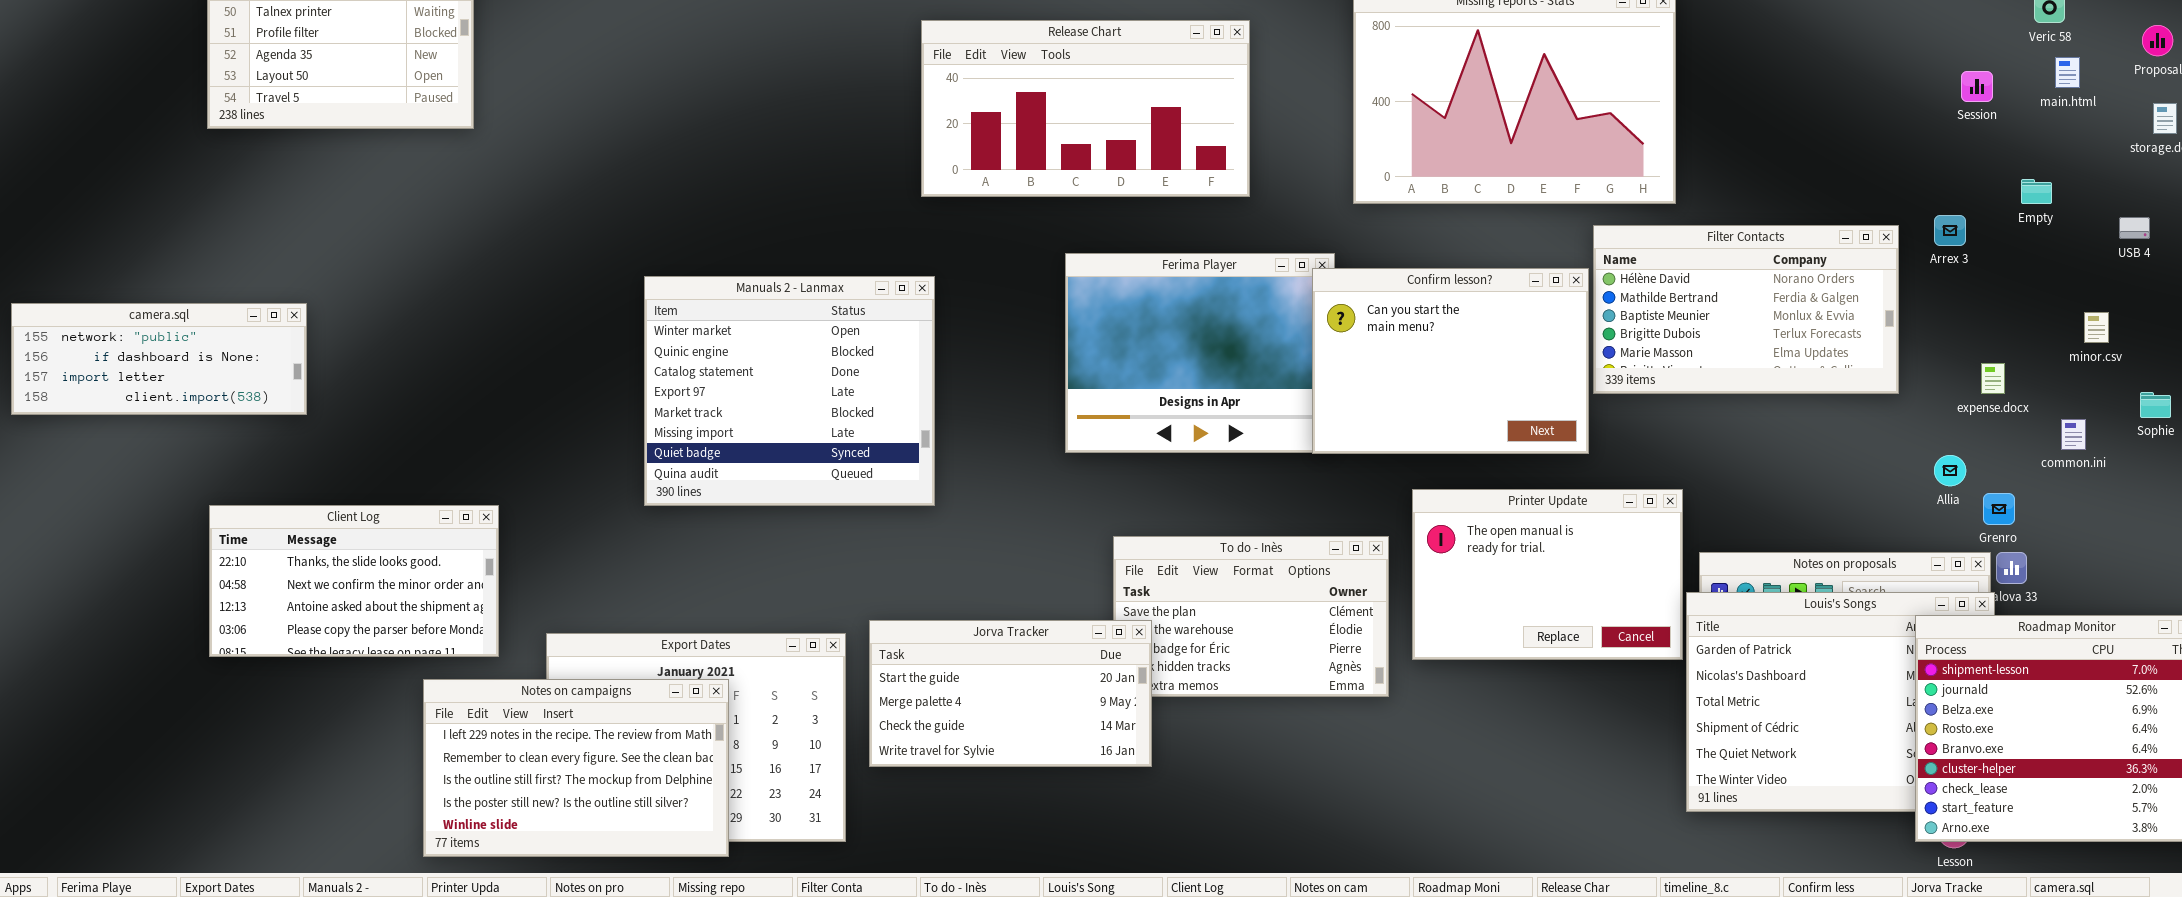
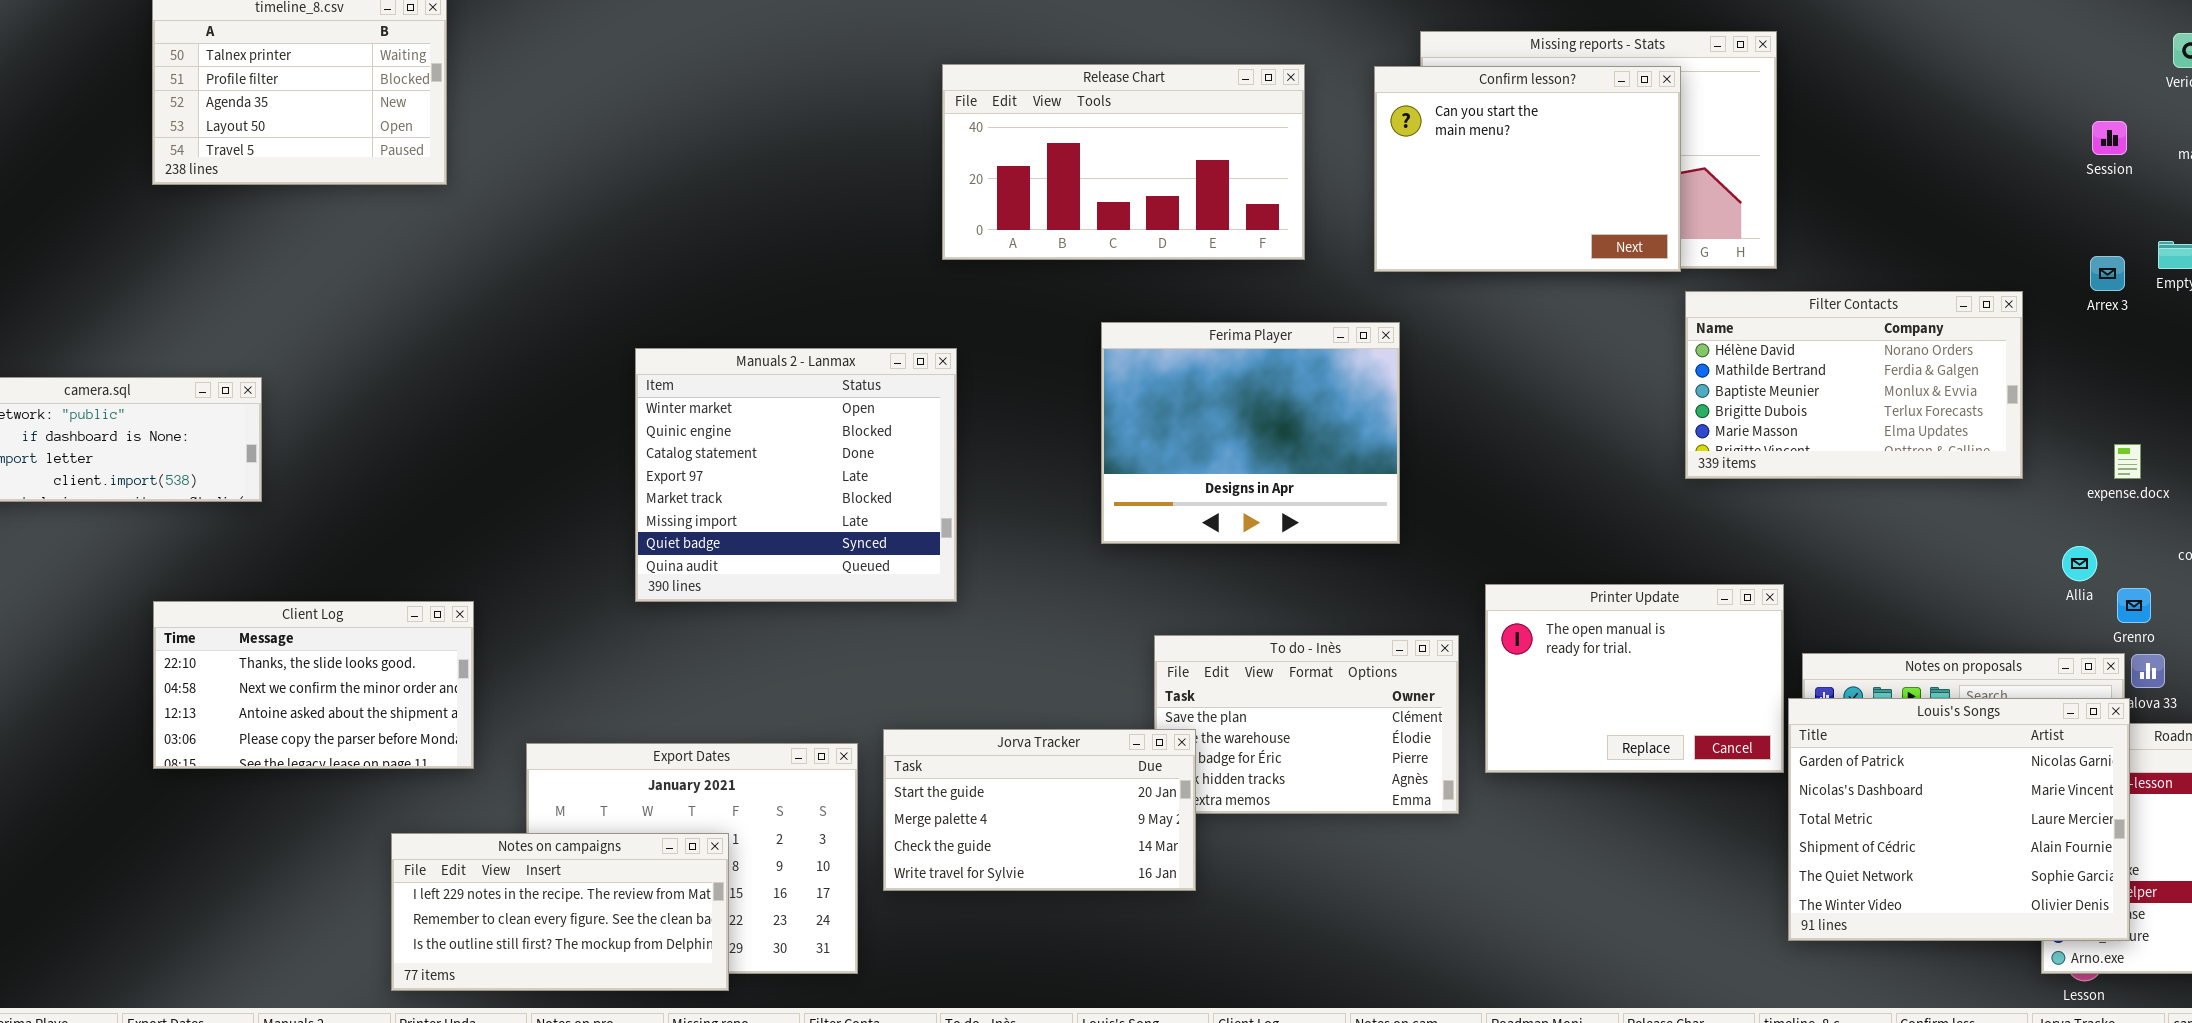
Arrex 3: [1934,215,1966,246] -> [2090,256,2125,291], moved
Confirm lesson?: [1312,268,1589,454] -> [1374,66,1681,272], moved
Louis's Songs: [1686,592,1995,812] -> [1788,698,2130,941], raised
Notes on campaigns: [423,679,729,857] -> [391,833,729,991], resized

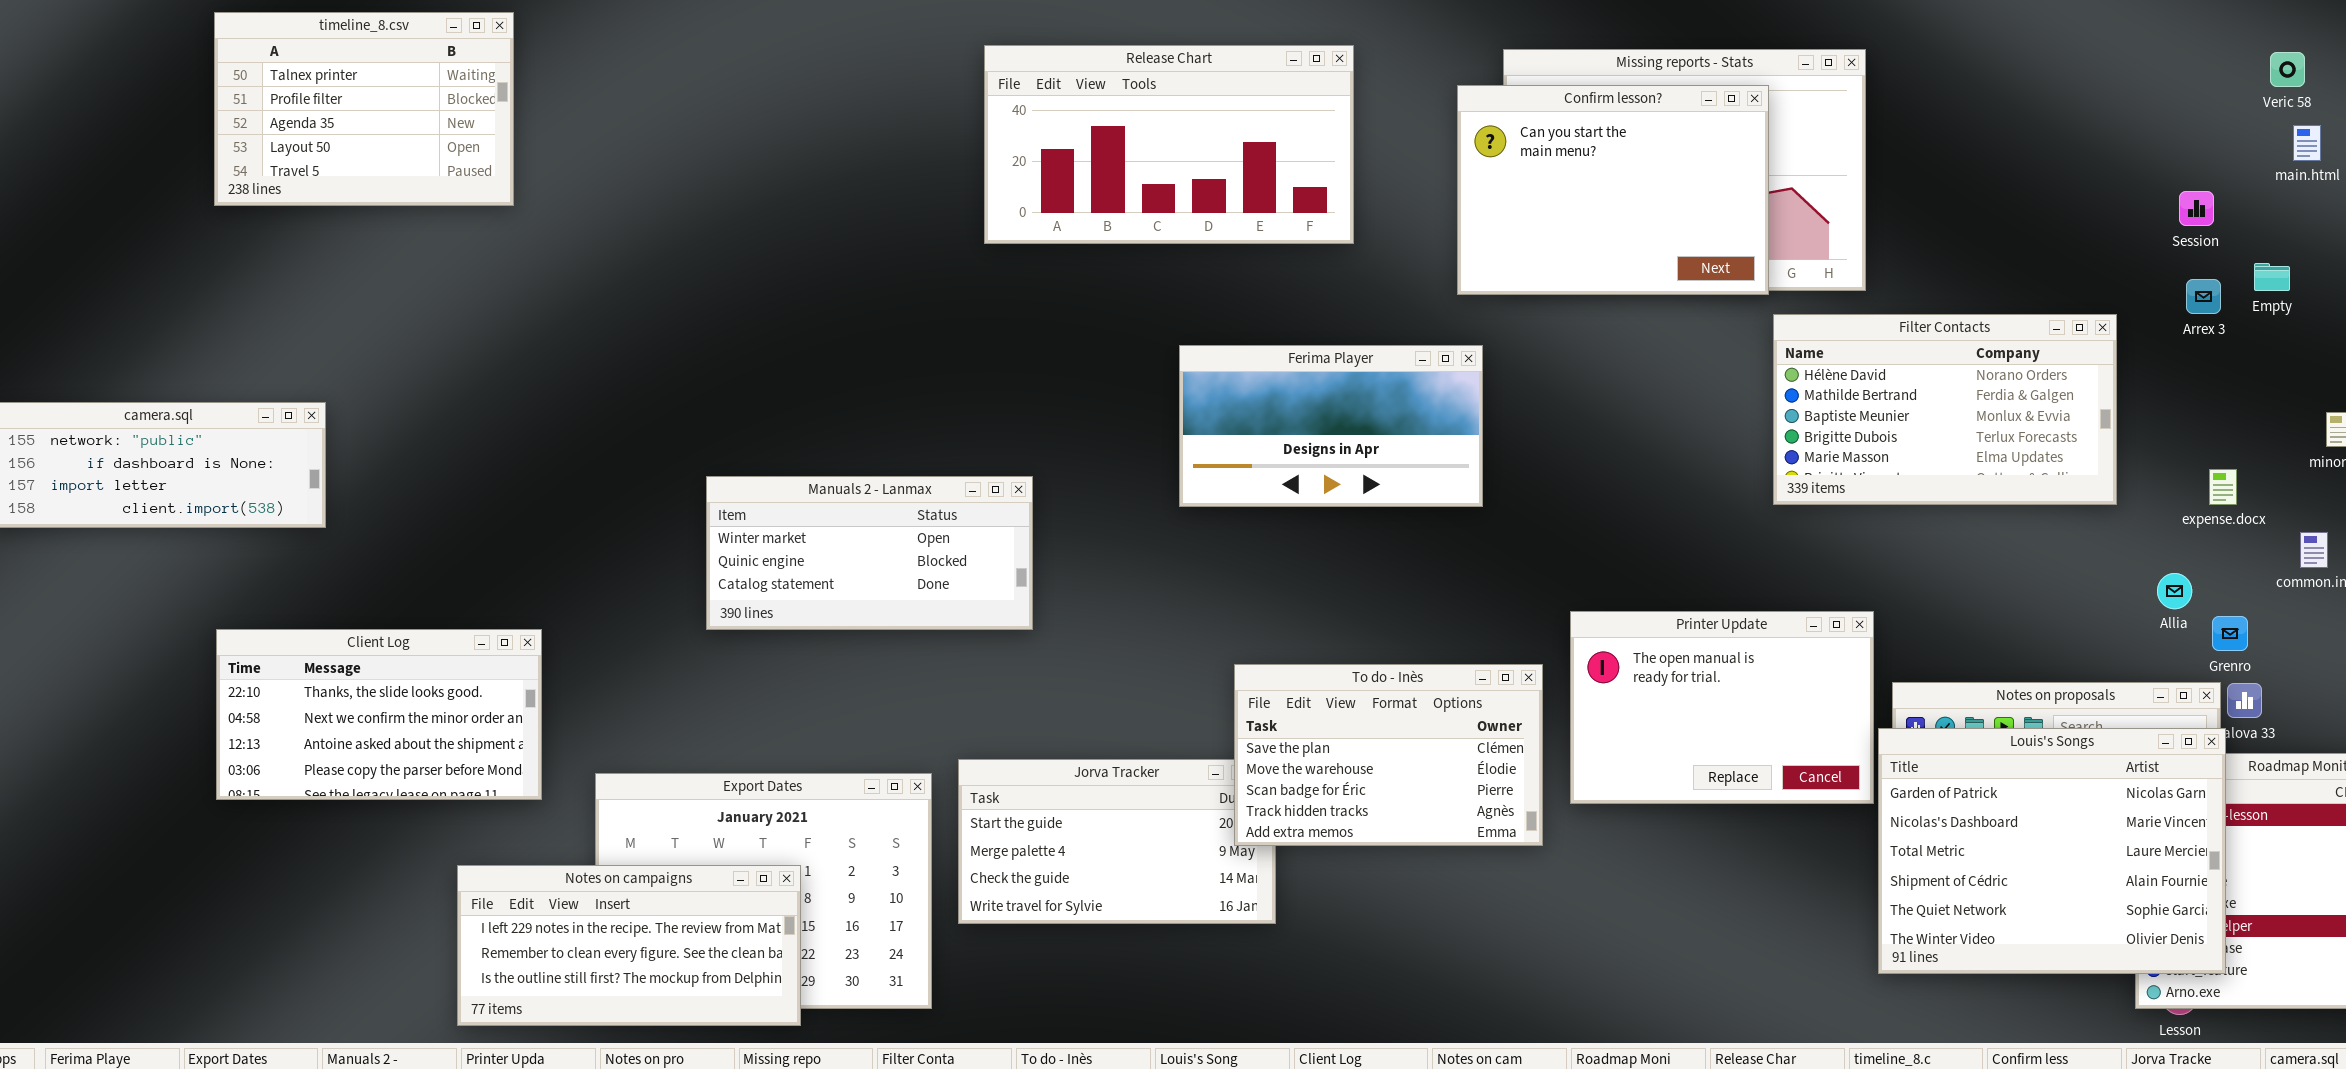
Release Chart: [942,64,1305,260] -> [984,45,1354,244], moved
Session: [2092,121,2127,155] -> [2179,191,2214,226], moved
Ferima Player: [1101,322,1400,544] -> [1179,345,1483,507], resized
Manuals 2 - Lanmax: [635,348,957,602] -> [706,476,1033,630], resized
To do - Inès: [1154,635,1459,814] -> [1234,664,1543,846], raised

